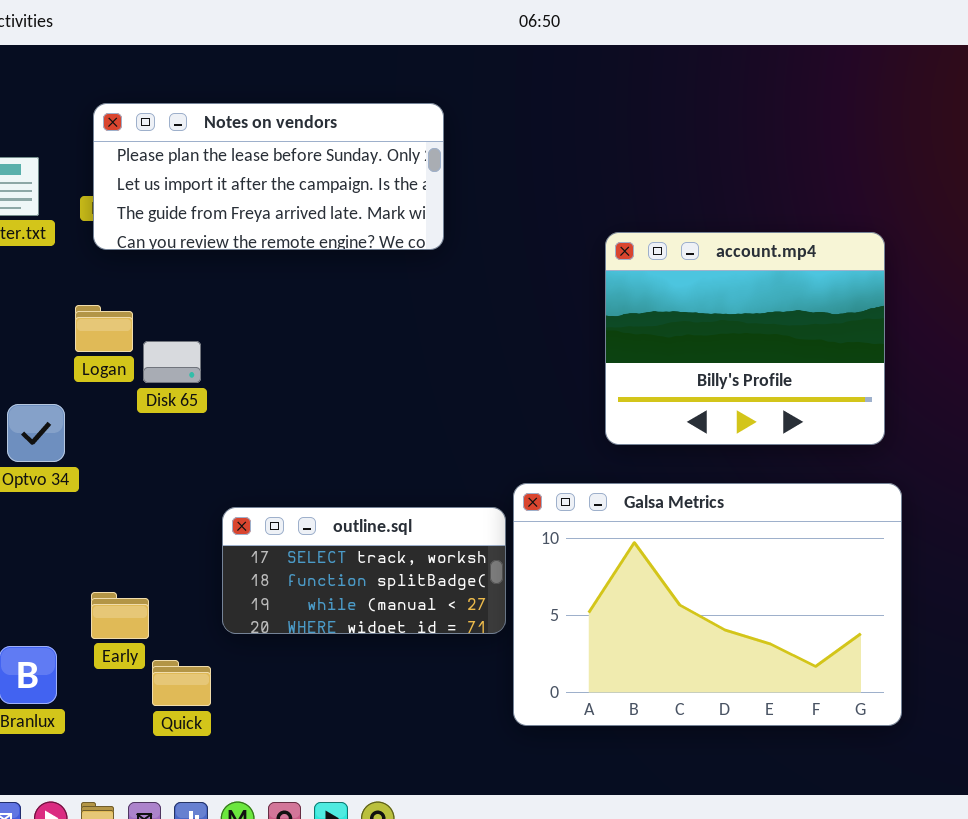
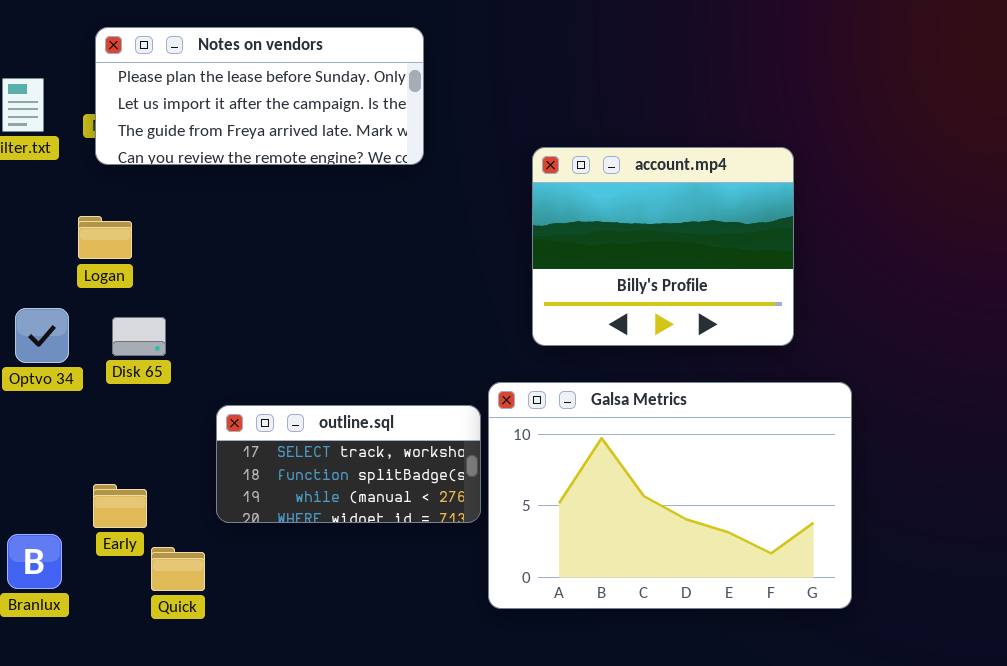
account.mp4: [605,232,885,445] -> [532,147,794,346], moved
Disk 65: [143,341,201,383] -> [112,317,166,356], moved

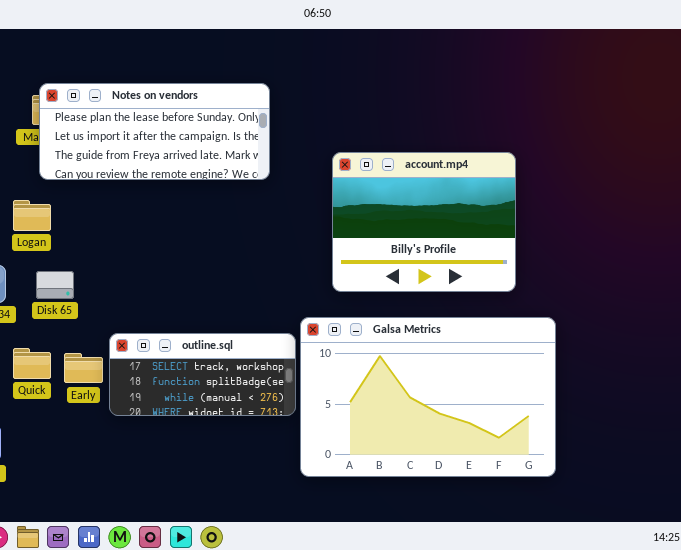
Notes on vendors: [95,27,424,165] -> [39,83,270,180], moved
Early: [93,484,147,528] -> [64,353,103,383], moved
Quick: [151,547,205,591] -> [13,348,51,379], moved

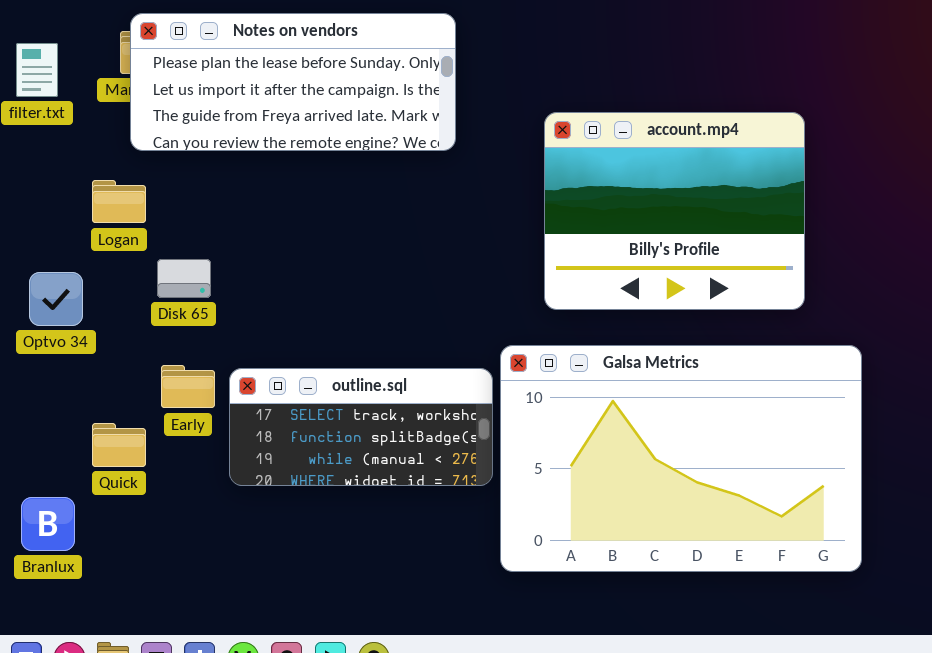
Disk 65: [36,271,74,299] -> [157,259,211,298], moved
Quick: [13,348,51,379] -> [92,423,146,467], moved
Early: [64,353,103,383] -> [161,365,215,408], moved

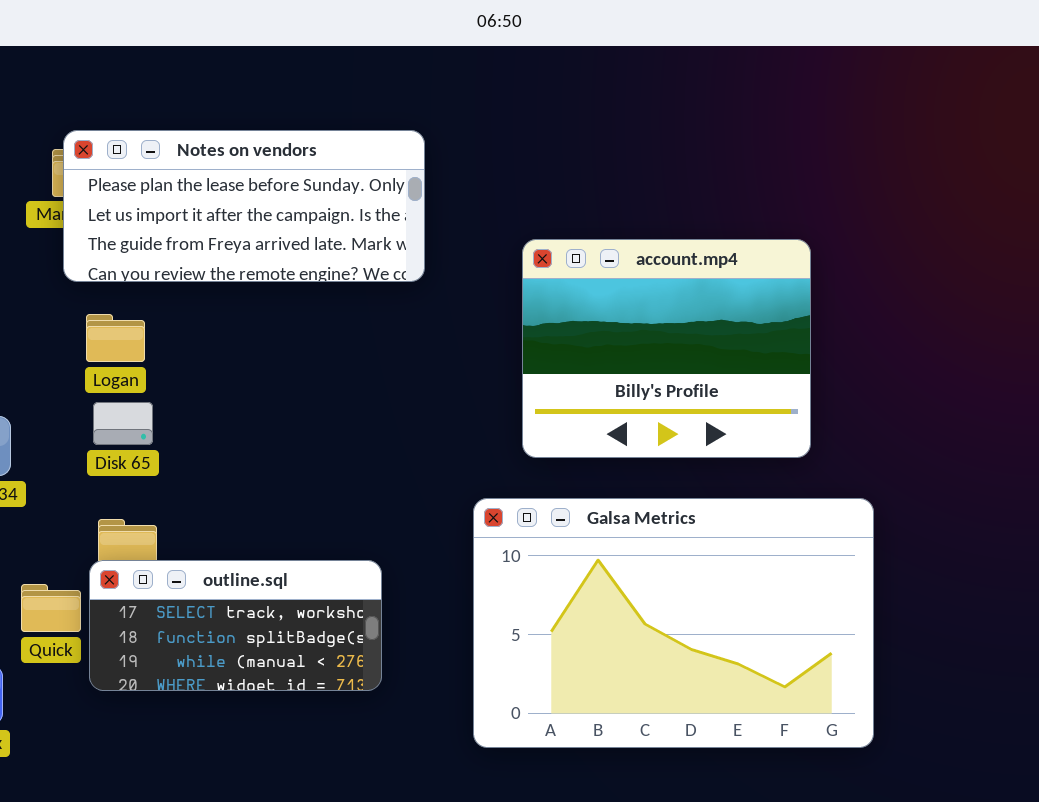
Logan: [92,180,146,223] -> [86,314,145,362], moved
outline.sql: [229,368,493,486] -> [89,560,382,691], moved

